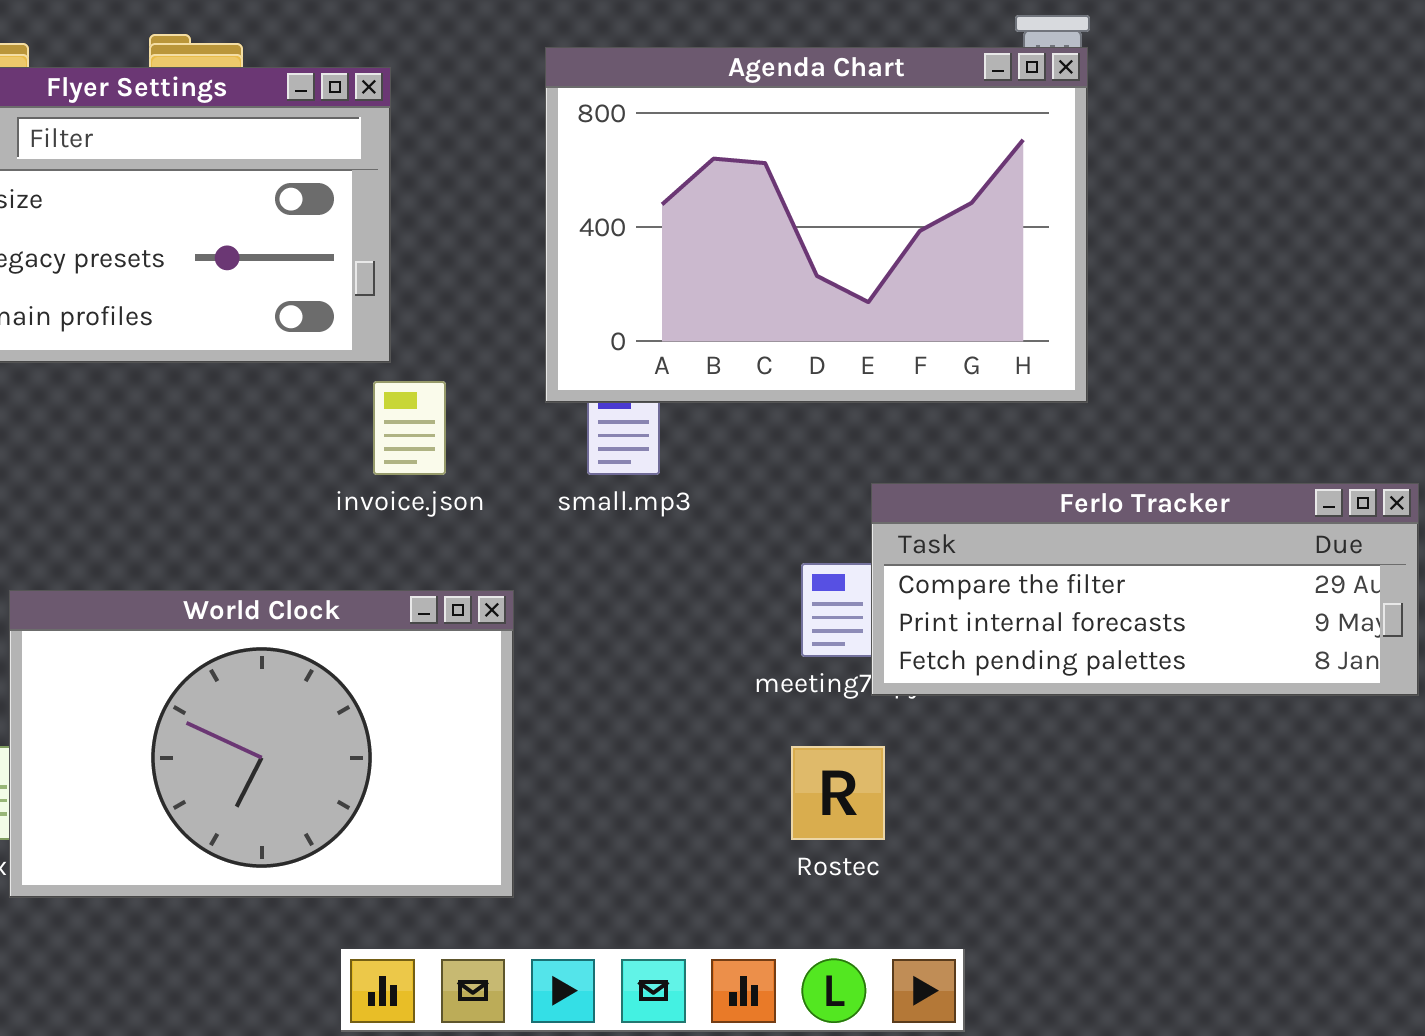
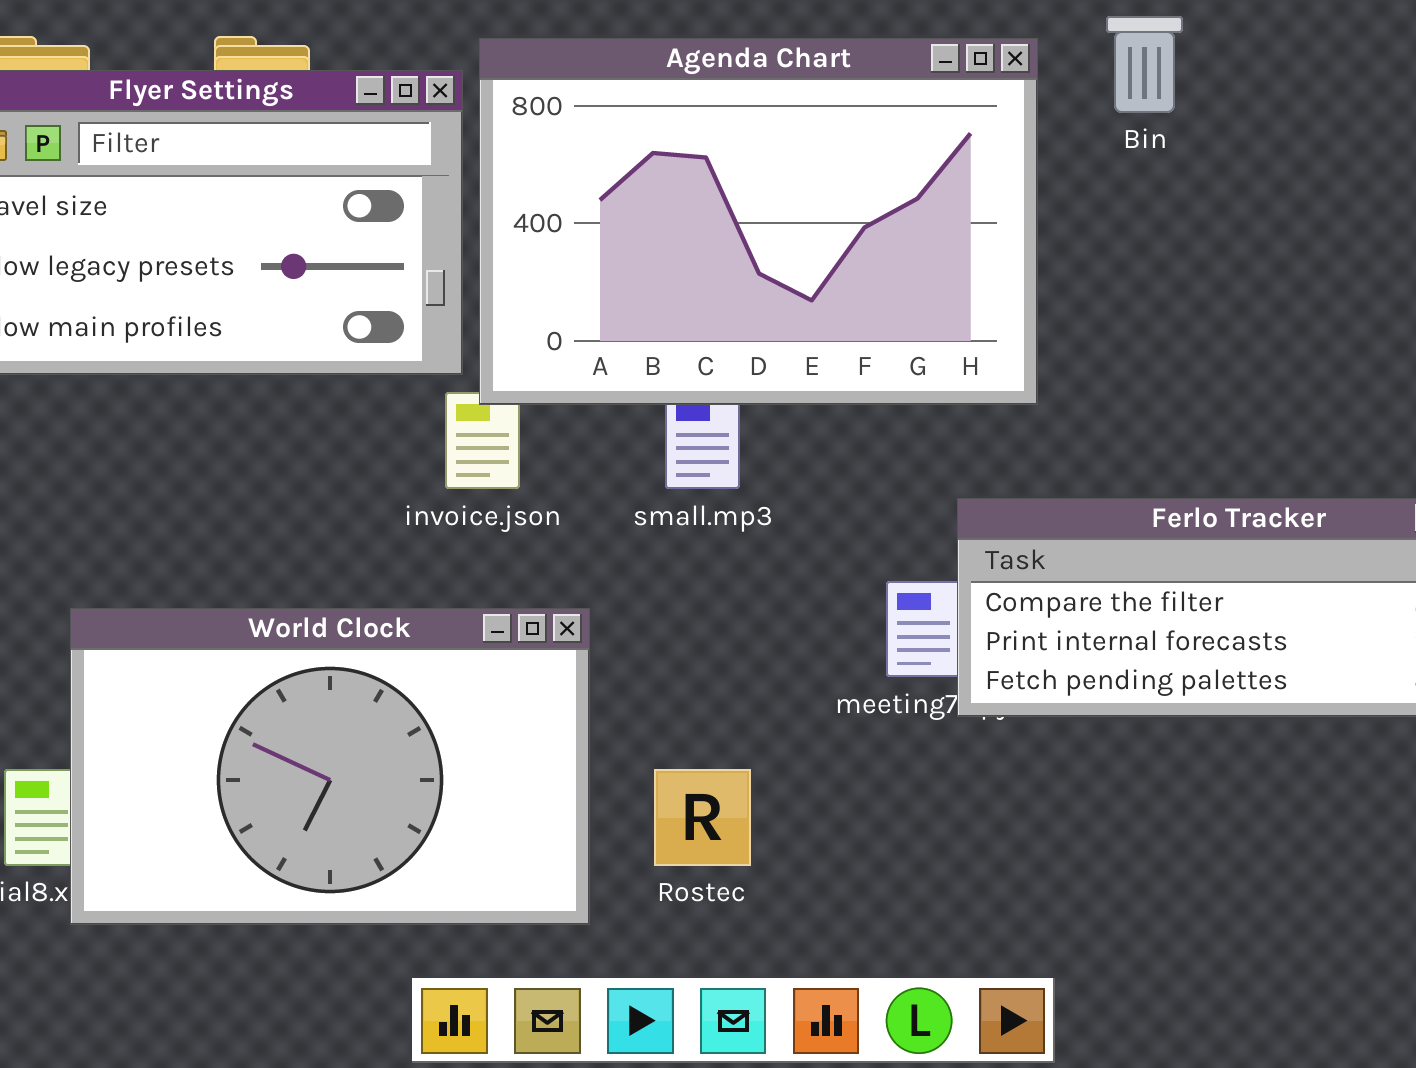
Agenda Chart: [545,47,1088,403] -> [479,38,1038,405], moved
Rostec: [791,746,885,840] -> [654,769,751,866], moved

